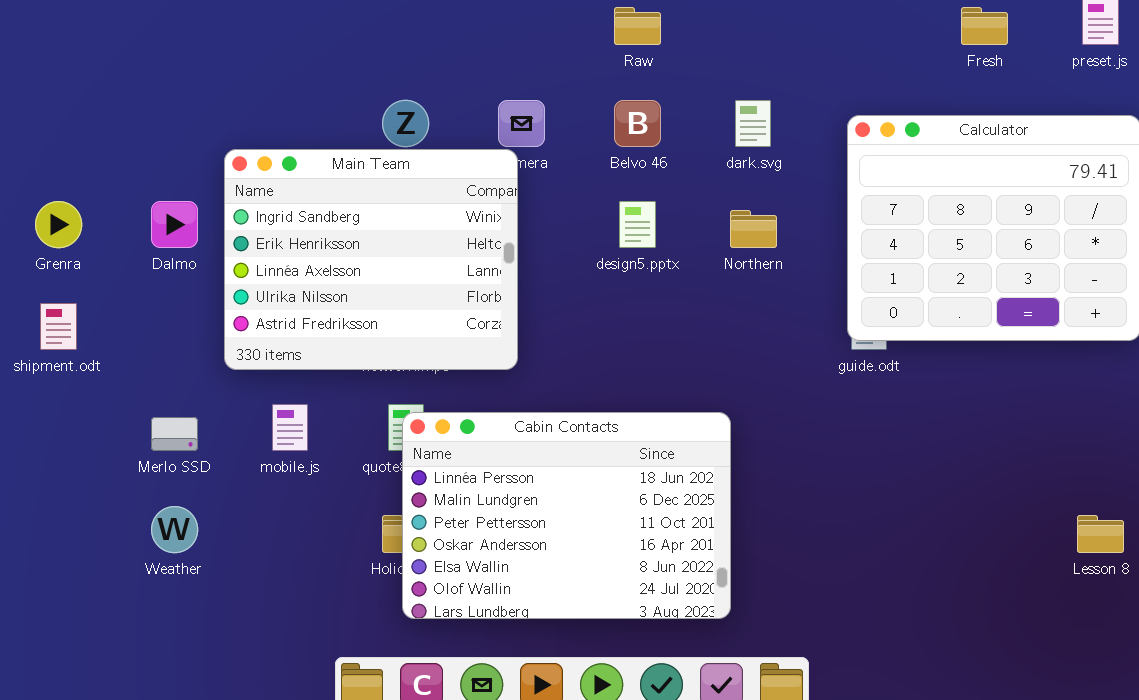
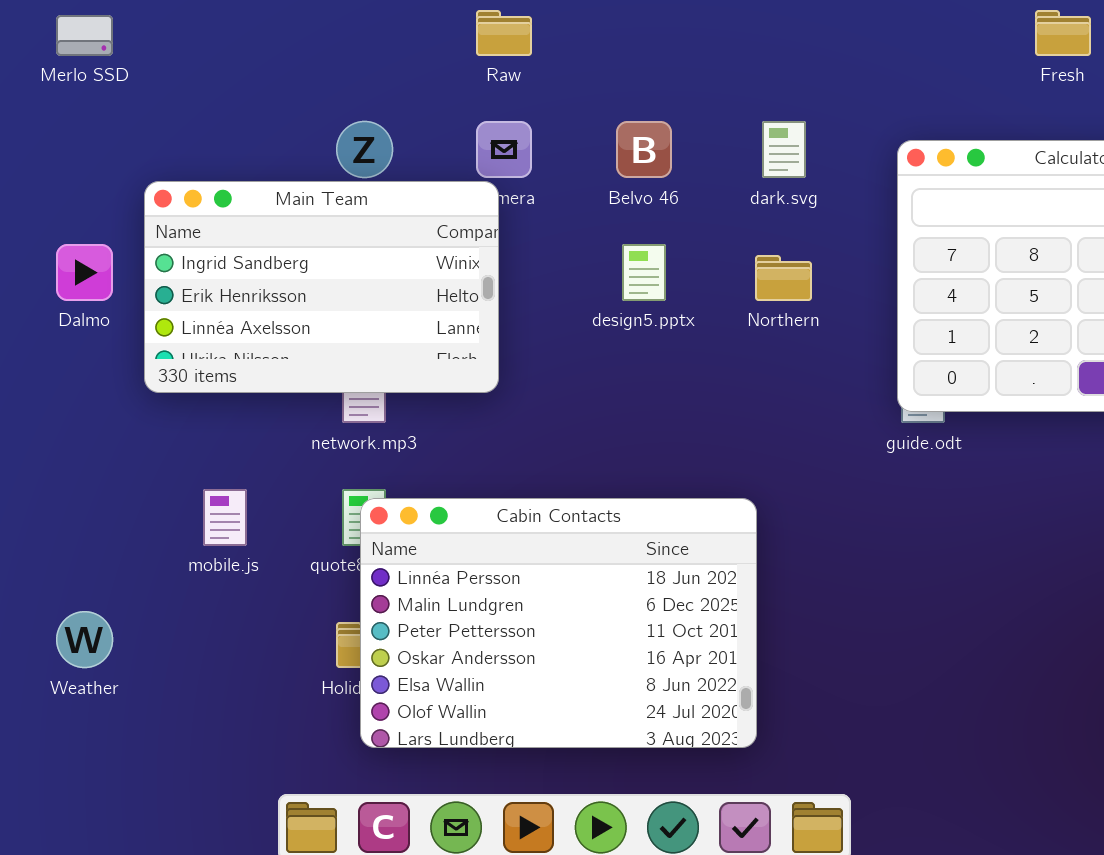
Raw: [614,7,661,45] -> [476,10,532,56], moved
Main Team: [224,149,518,370] -> [144,181,499,393], resized
Merlo SSD: [151,417,198,451] -> [56,15,113,56], moved

